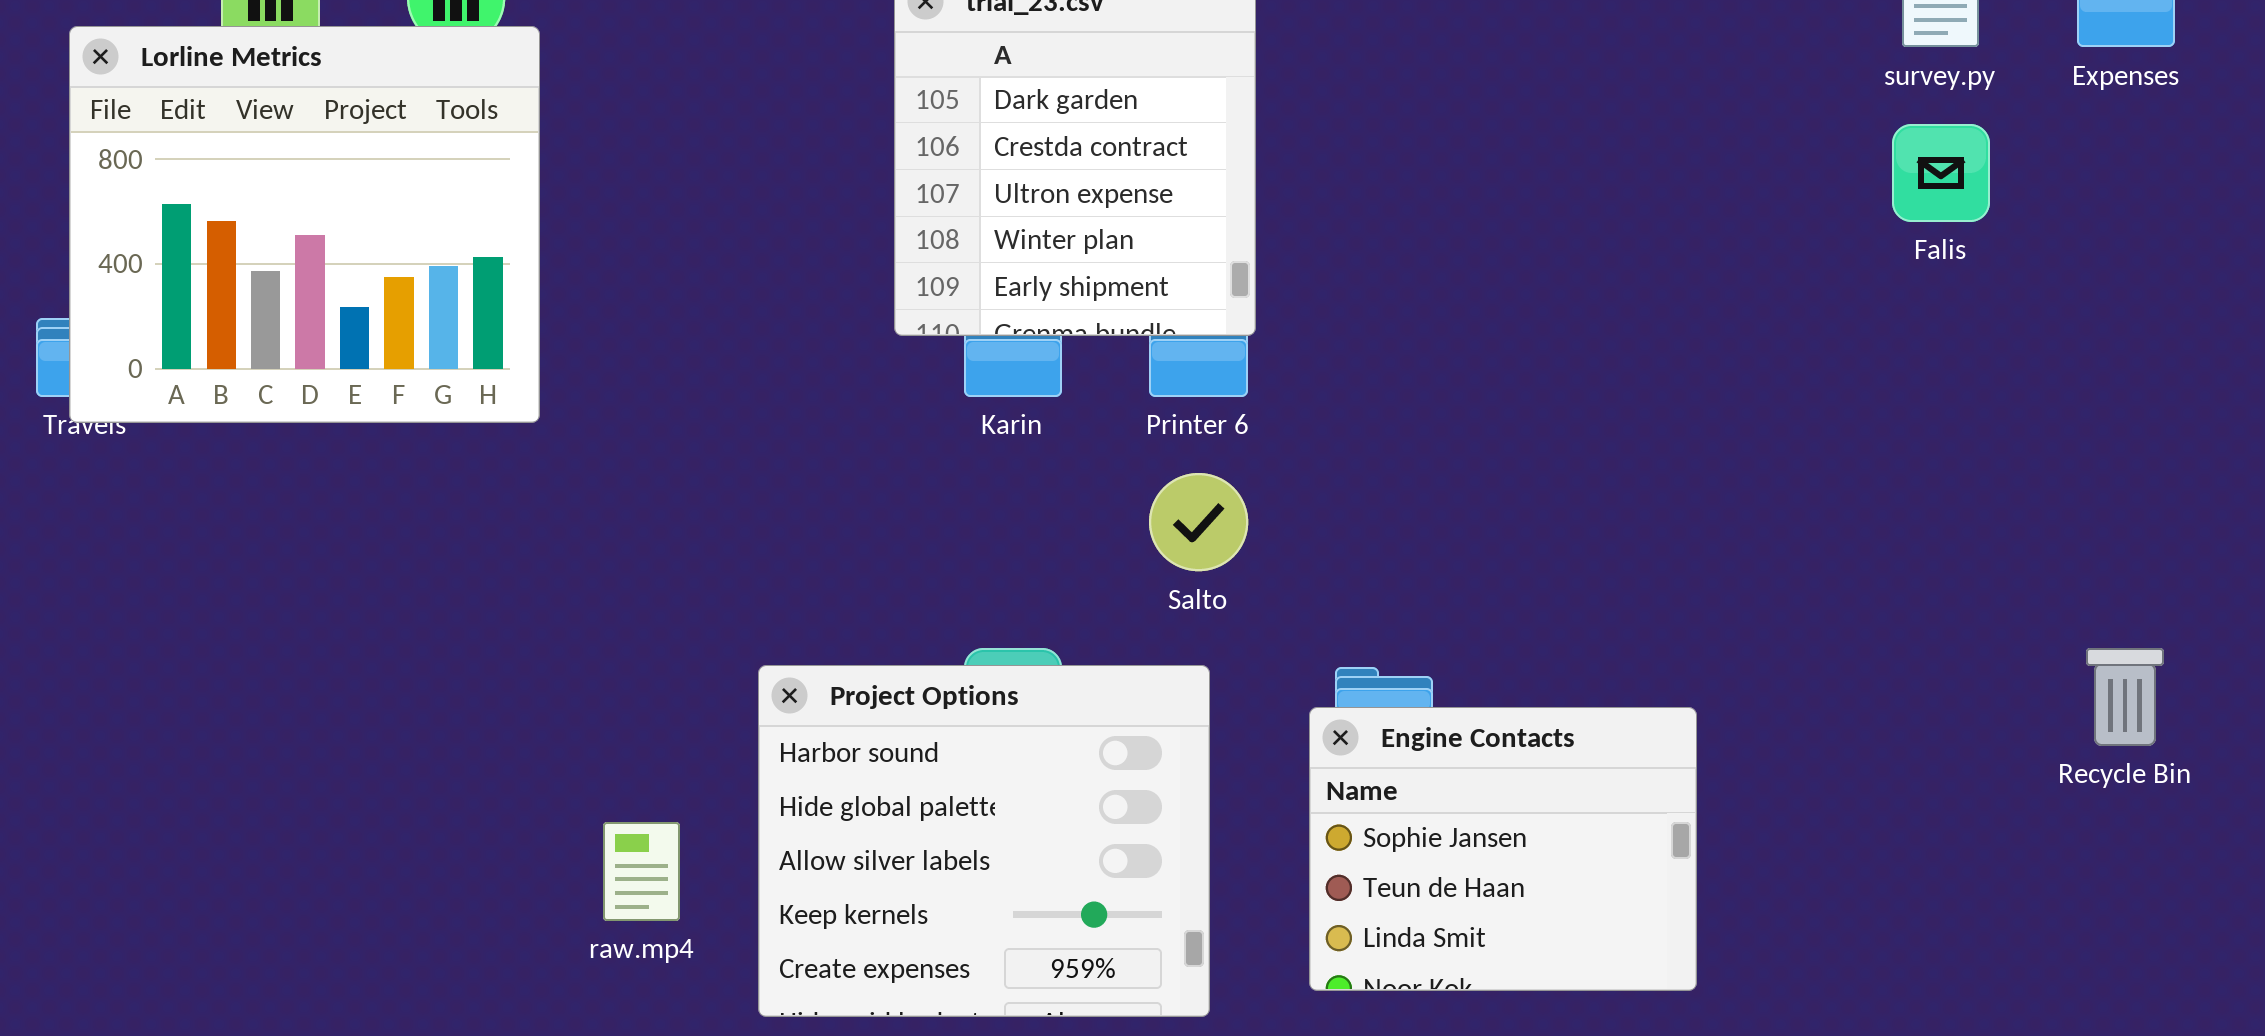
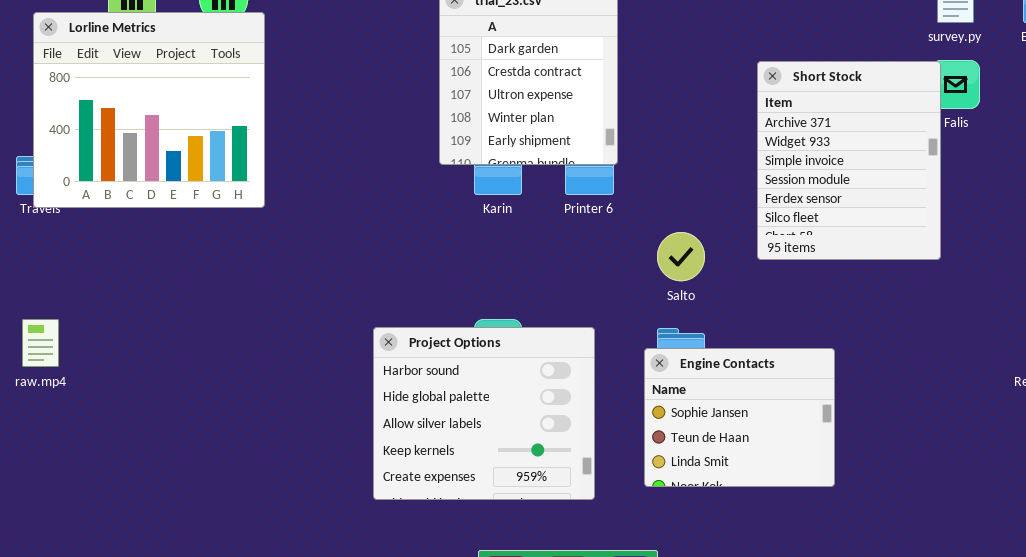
Short Stock: none -> [757,61,941,260], opened
Salto: [1149,473,1248,571] -> [657,232,705,281], moved
raw.mp4: [603,822,680,921] -> [22,319,59,367], moved

